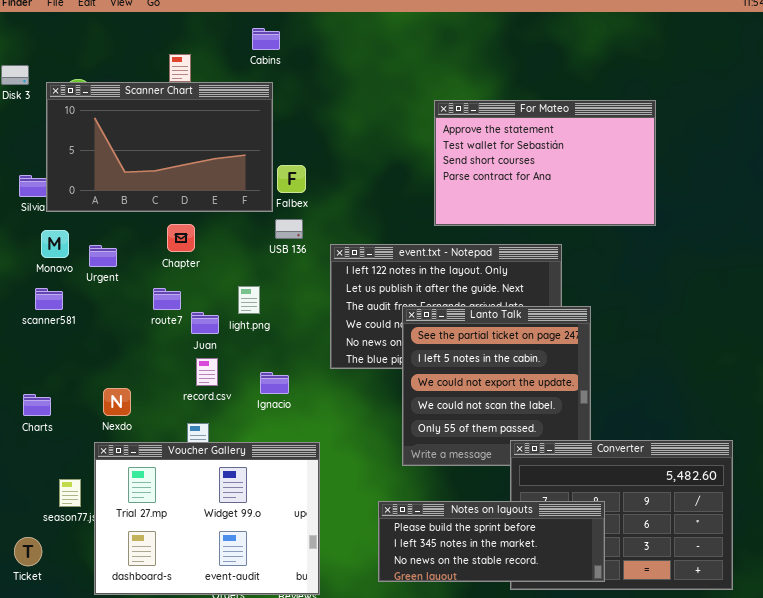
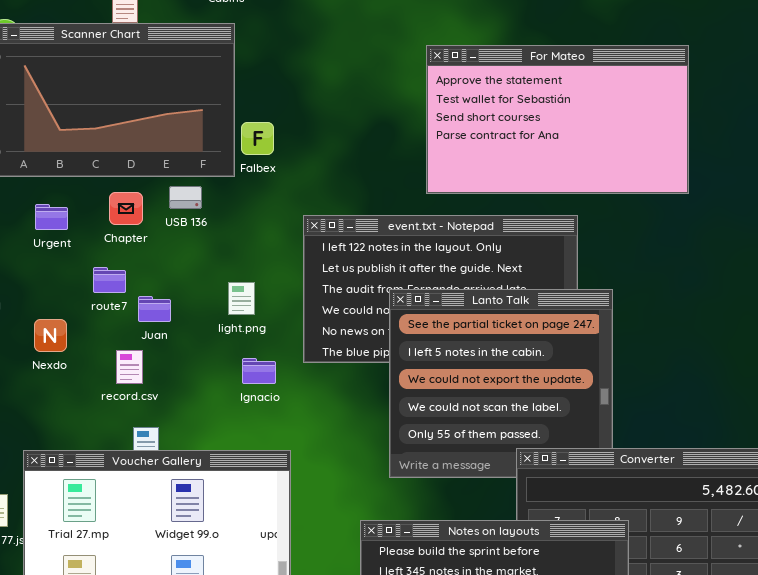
USB 136: [275,219,303,239] -> [169,186,202,209], moved
Urgent: [89,245,117,267] -> [35,204,68,230], moved
light.png: [238,286,260,314] -> [228,282,255,315], moved
record.csv: [196,358,218,386] -> [116,350,143,384], moved
Ignacio: [260,372,289,394] -> [242,358,276,384], moved
Nexdo: [103,388,131,416] -> [34,319,67,352], moved

